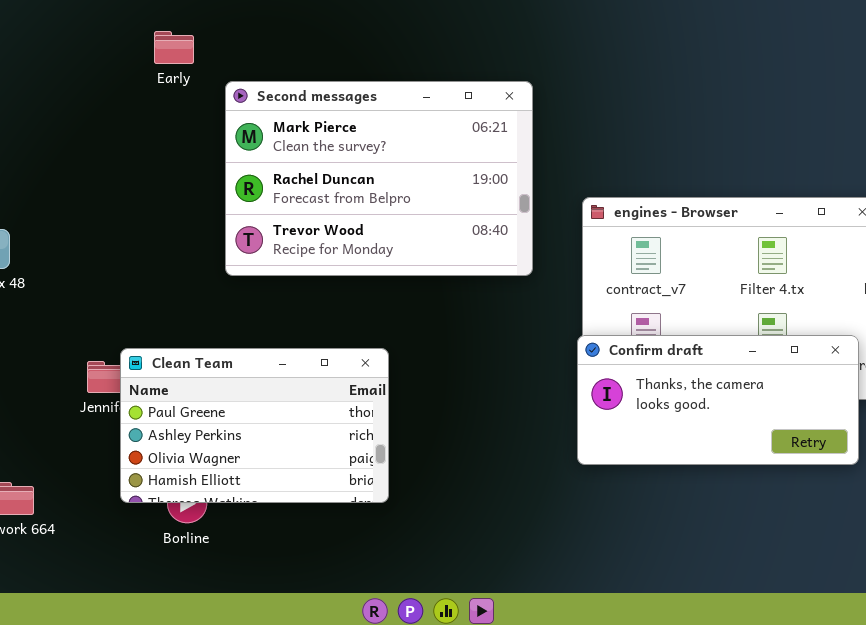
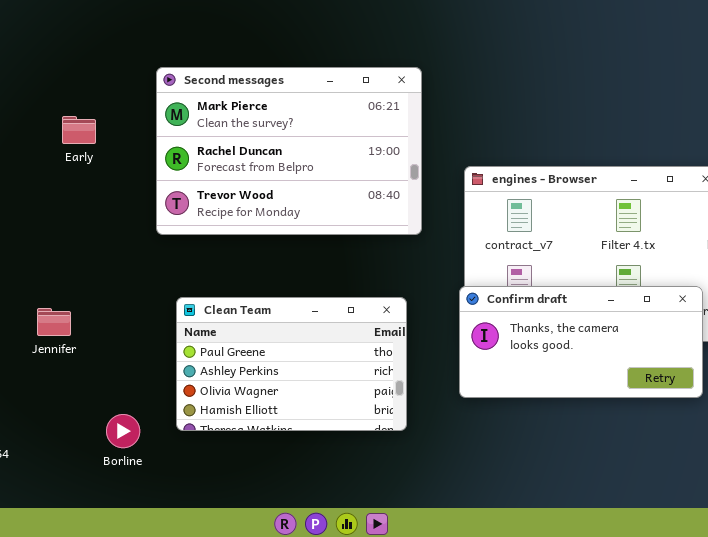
Early: [154,31,194,64] -> [62,116,96,144], moved
Clean Team: [120,348,389,503] -> [176,297,407,431], moved

